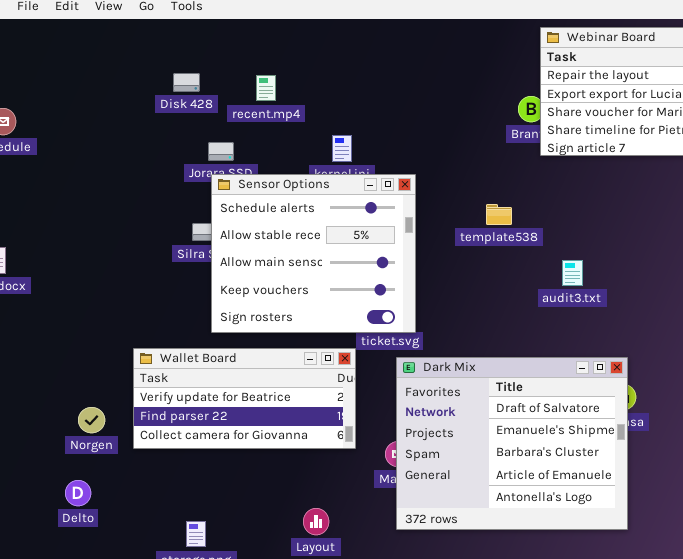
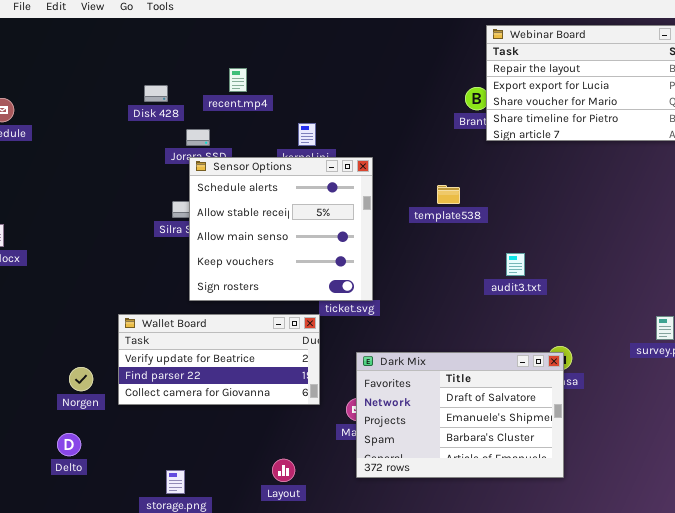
Disk 428: [173,73,200,92] -> [144,85,168,102], moved
audit3.txt: [562,260,583,286] -> [506,253,525,276], moved
Dark Mix: [396,357,628,530] -> [356,352,564,478], resized

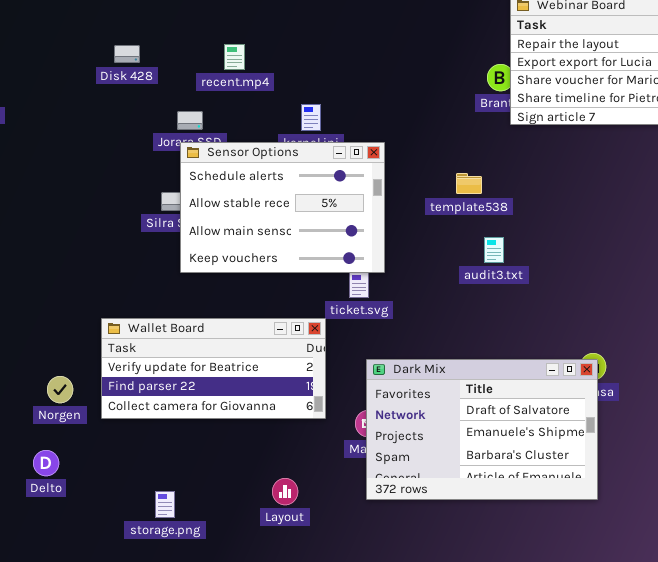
Disk 428: [144,85,168,102] -> [114,45,140,63], moved
Sensor Options: [189,157,373,301] -> [180,142,385,273], resized
audit3.txt: [506,253,525,276] -> [484,237,504,263], moved

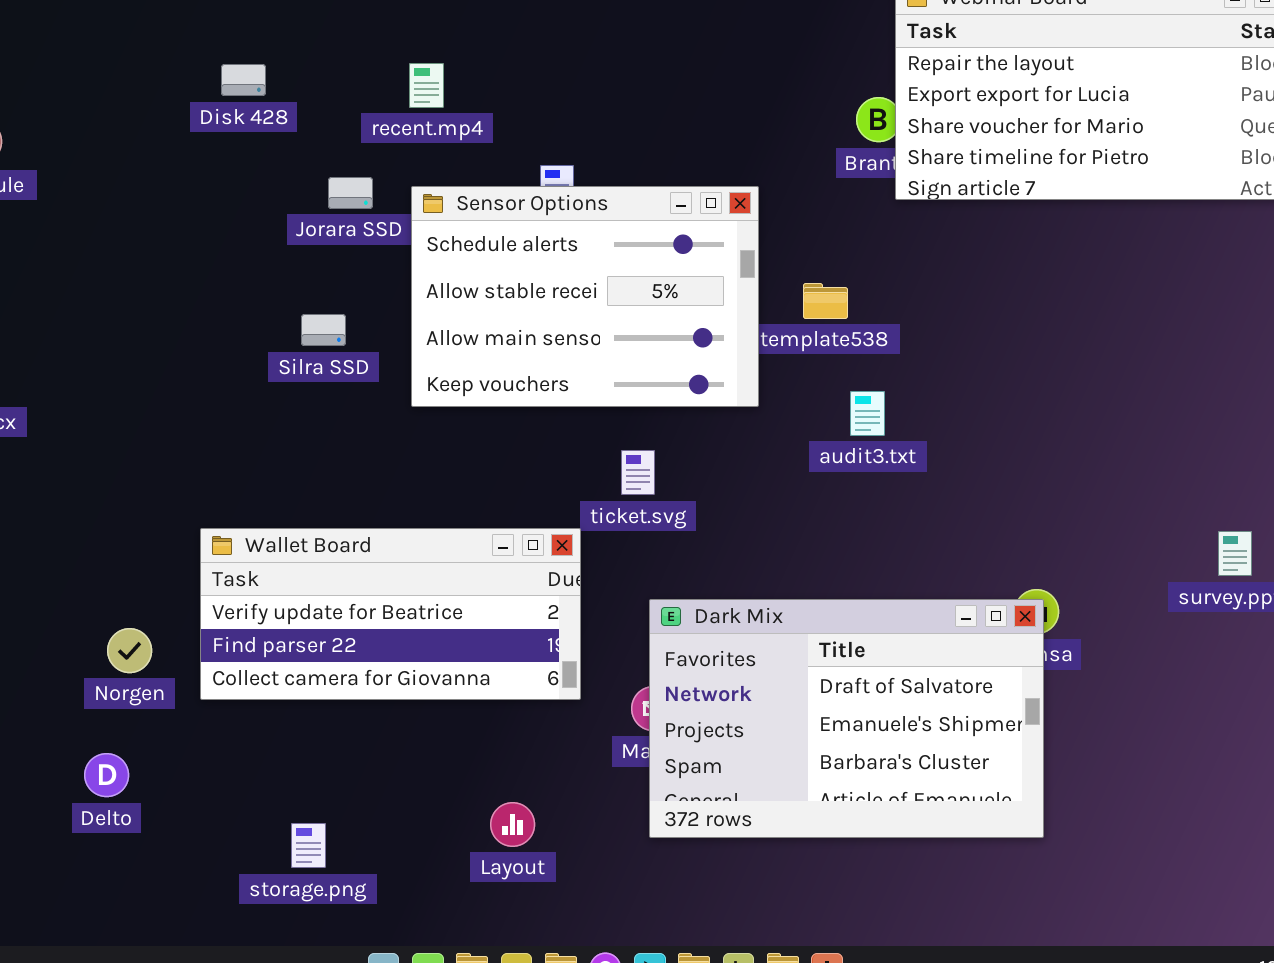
Sensor Options: [180,142,385,273] -> [411,186,759,407], moved

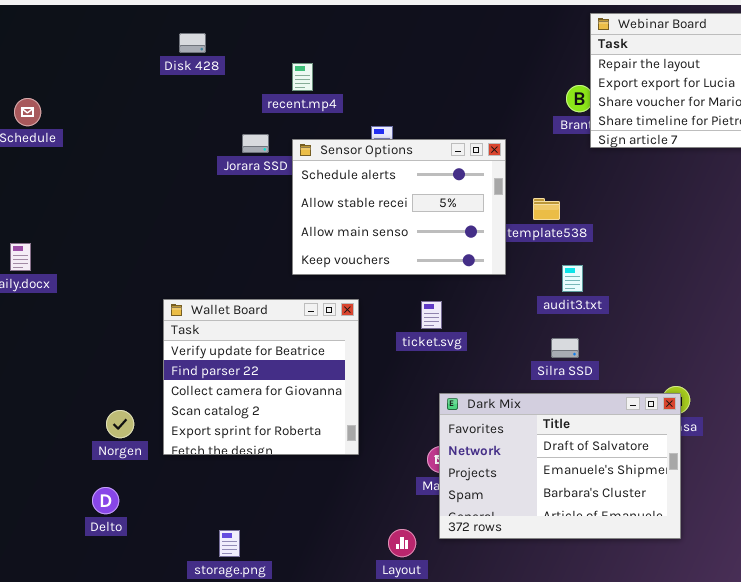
Disk 428: [221,64,266,96] -> [179,33,206,53], moved
Silra SSD: [301,314,346,346] -> [551,338,579,358], moved
Wallet Board: [200,528,581,700] -> [163,299,359,455], resized
Layout: [490,802,535,847] -> [388,529,416,557], moved

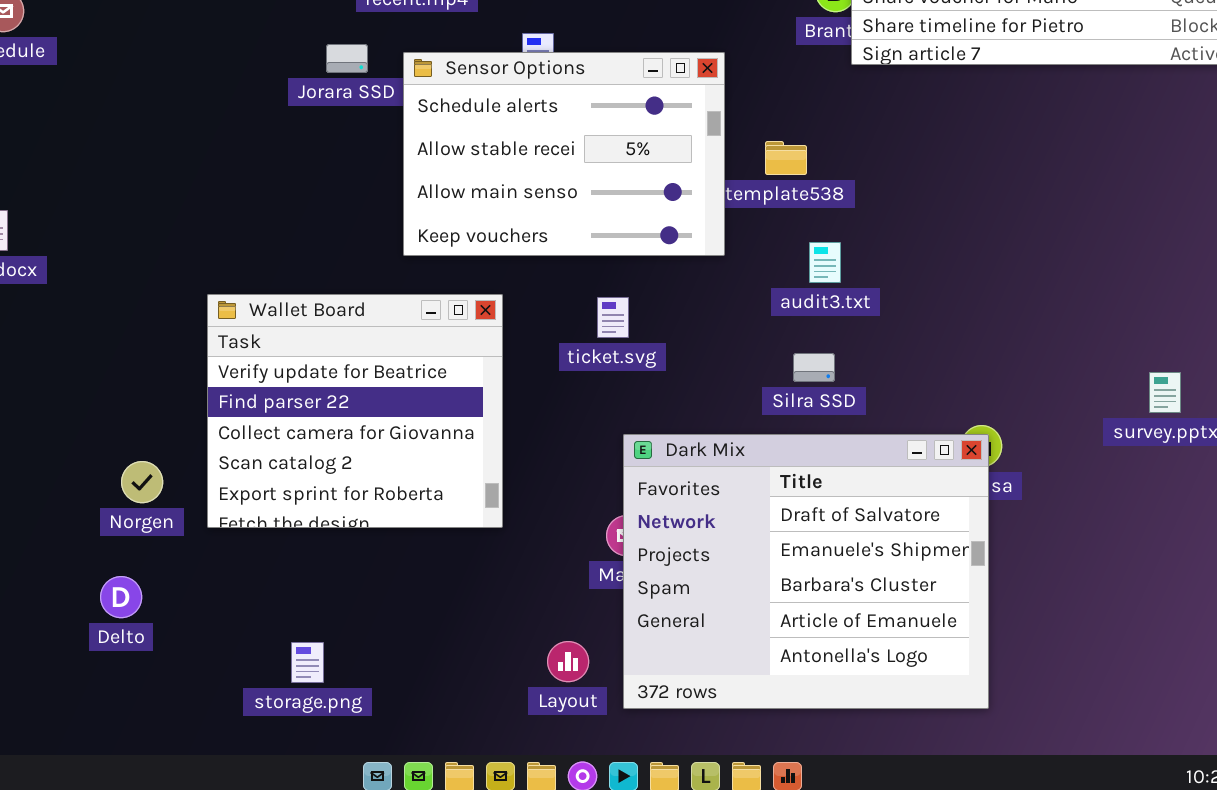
Dark Mix: [439,393,681,539] -> [623,434,989,709], resized

